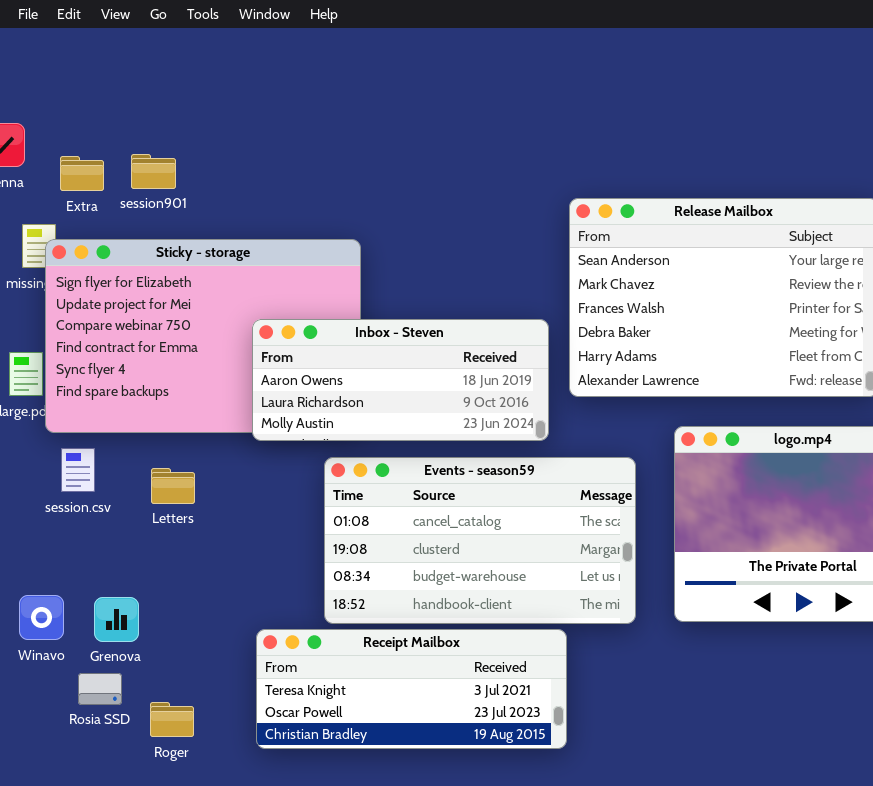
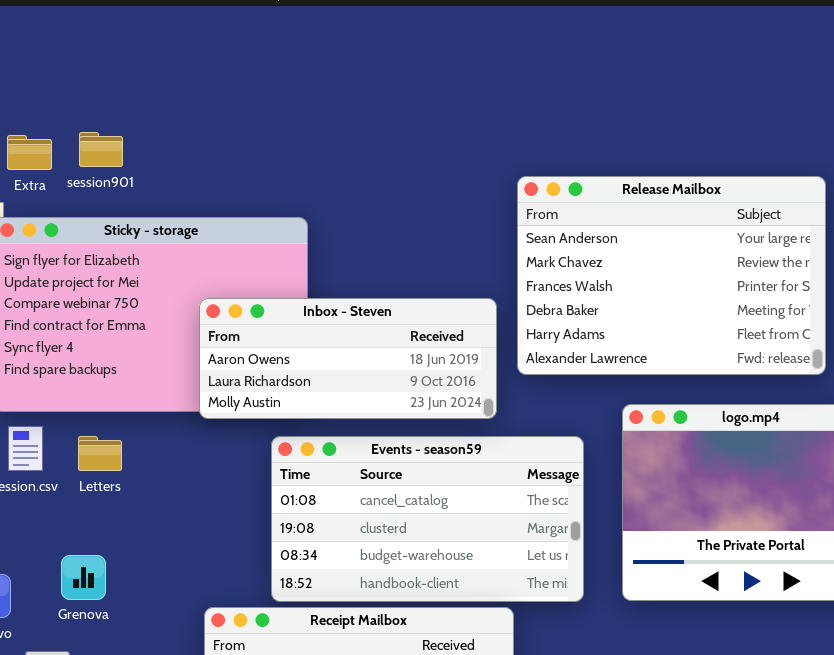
Letters: [151,468,195,504] -> [78,436,122,471], moved
Grenova: [94,597,139,642] -> [61,555,106,600], moved

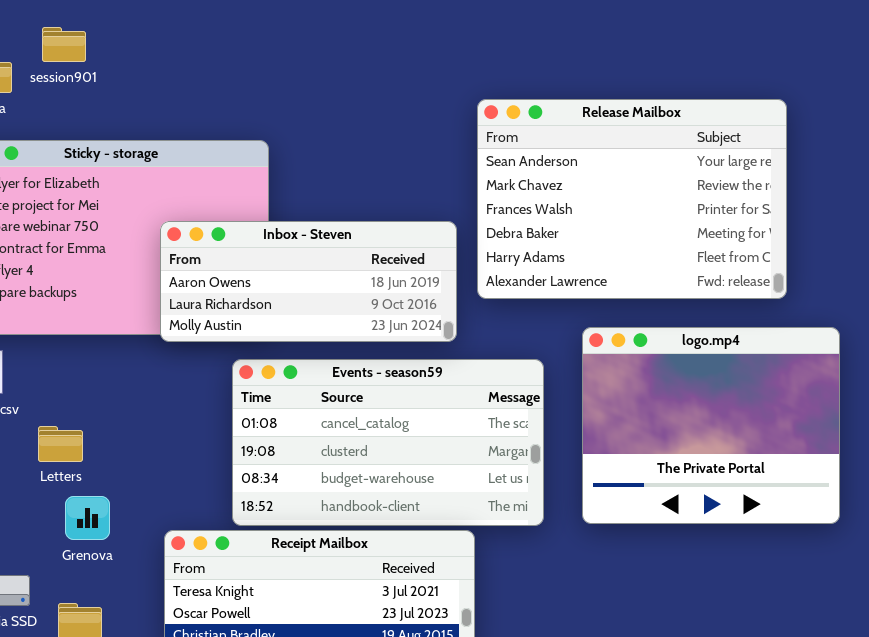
session901: [79,132,123,167] -> [42,27,86,62], moved
Letters: [78,436,122,471] -> [38,426,83,462], moved
Grenova: [61,555,106,600] -> [65,496,110,540], moved

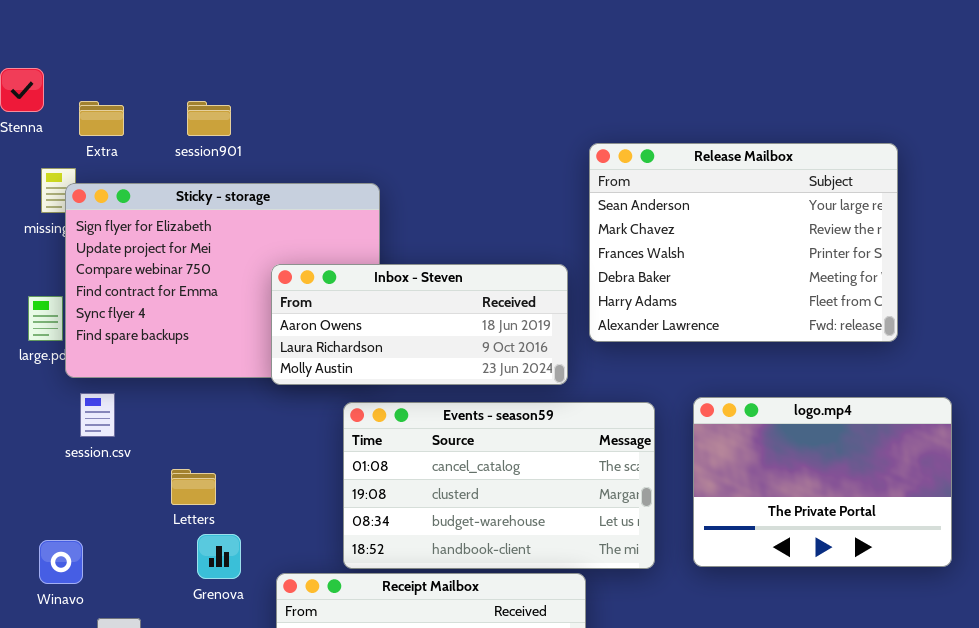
session901: [42,27,86,62] -> [187,101,231,136], moved
logo.mp4: [582,327,840,524] -> [693,397,952,567], resized
Letters: [38,426,83,462] -> [171,469,216,505], moved
Grenova: [65,496,110,540] -> [197,534,241,579], moved

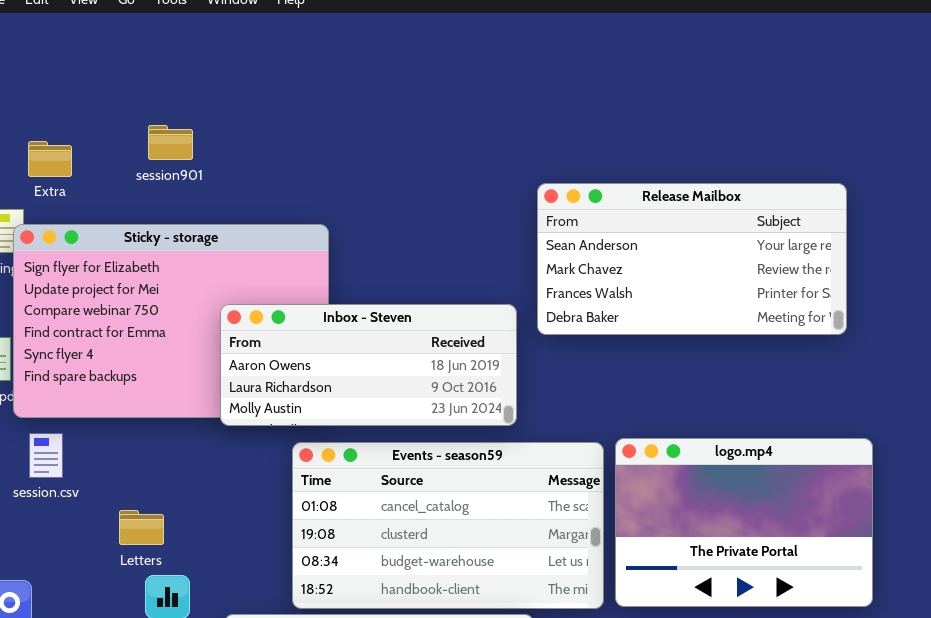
session901: [187,101,231,136] -> [148,125,193,160], moved
Release Mailbox: [589,143,898,342] -> [537,183,847,335], resized
logo.mp4: [693,397,952,567] -> [615,438,873,607], moved

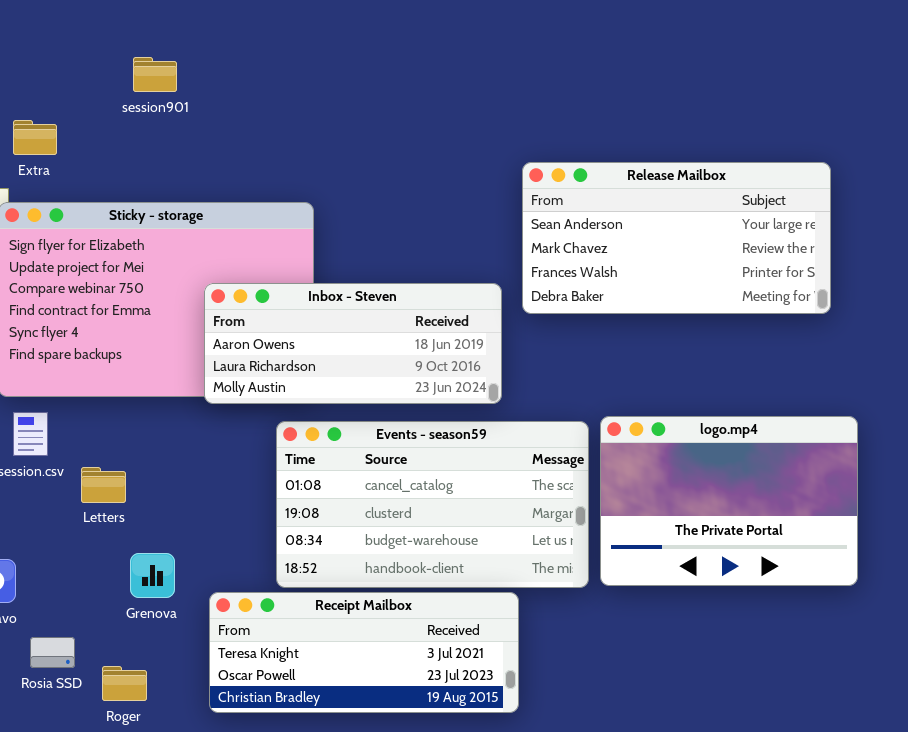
session901: [148,125,193,160] -> [133,57,177,92], moved
Letters: [119,510,164,545] -> [81,467,126,503], moved

